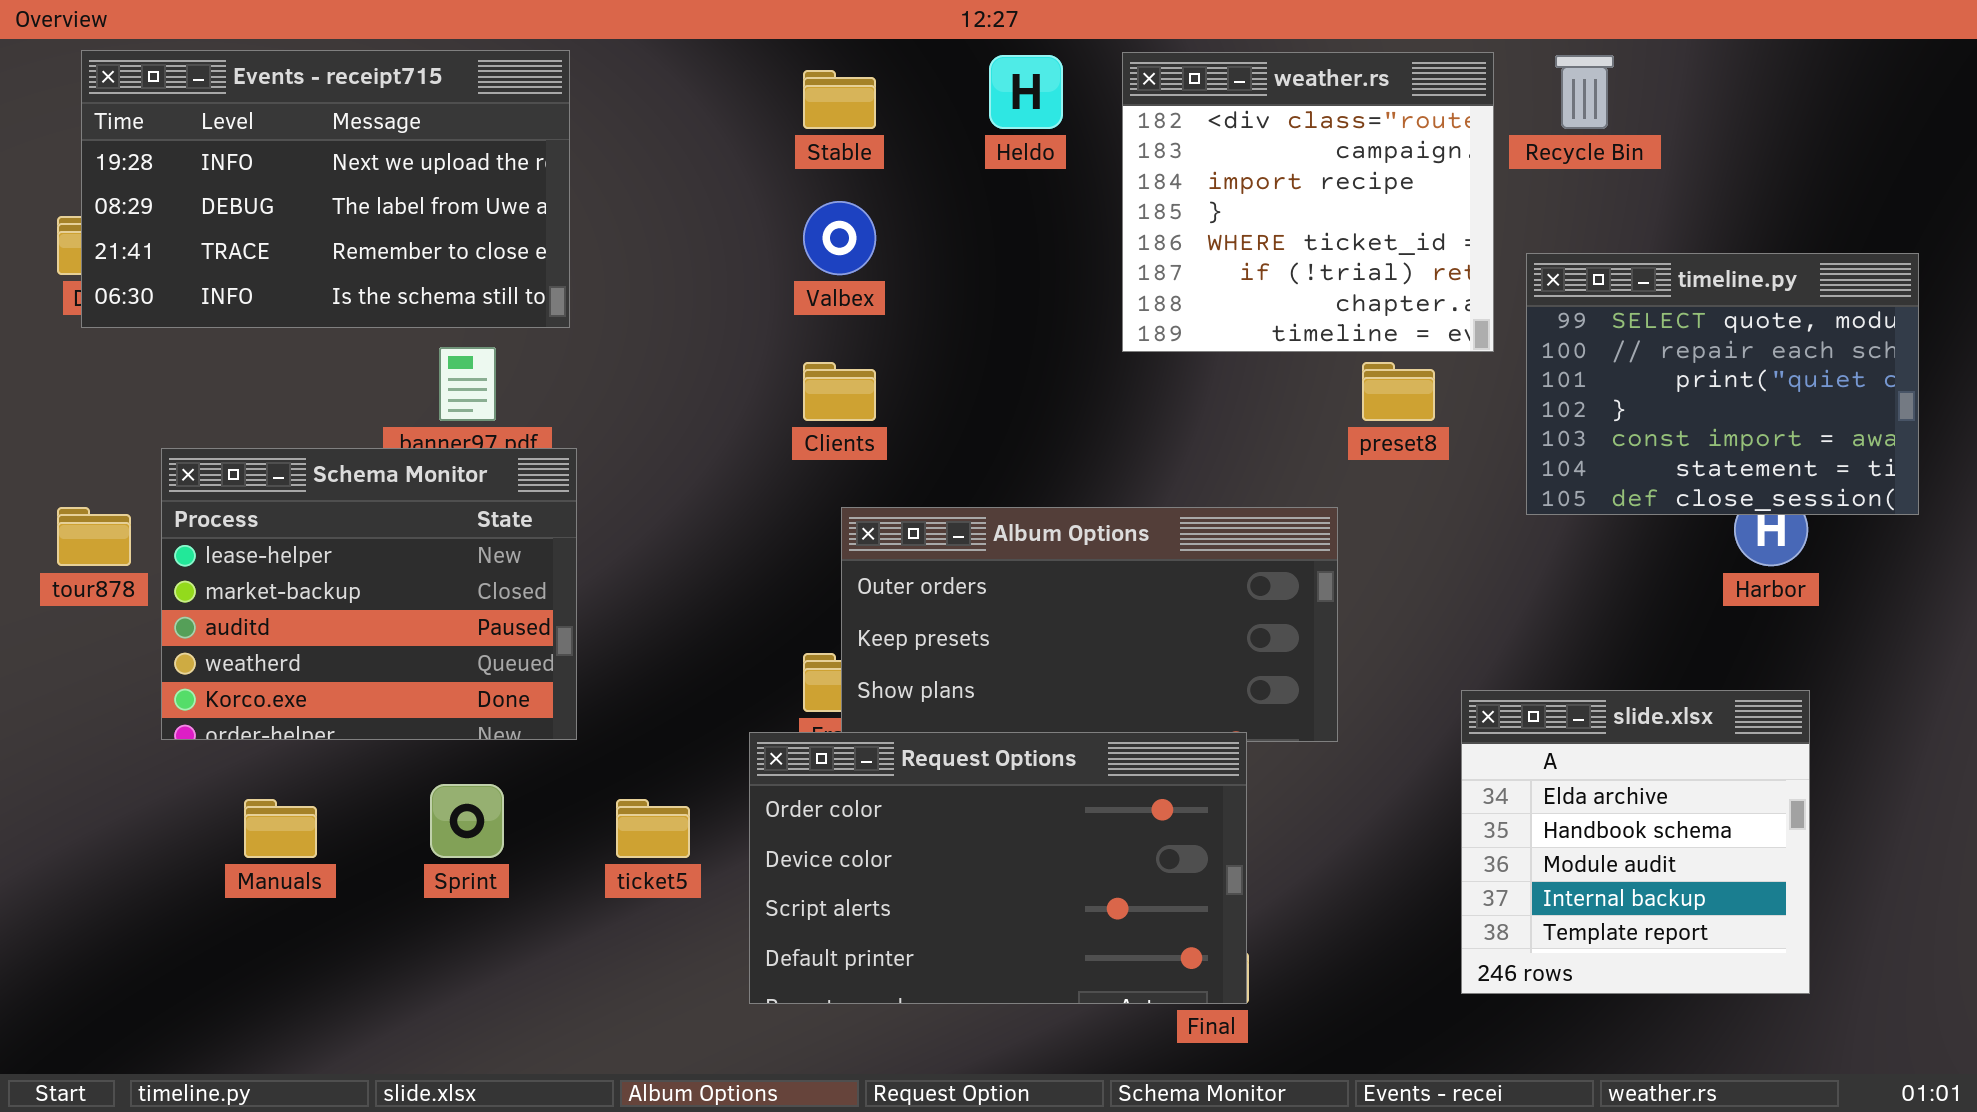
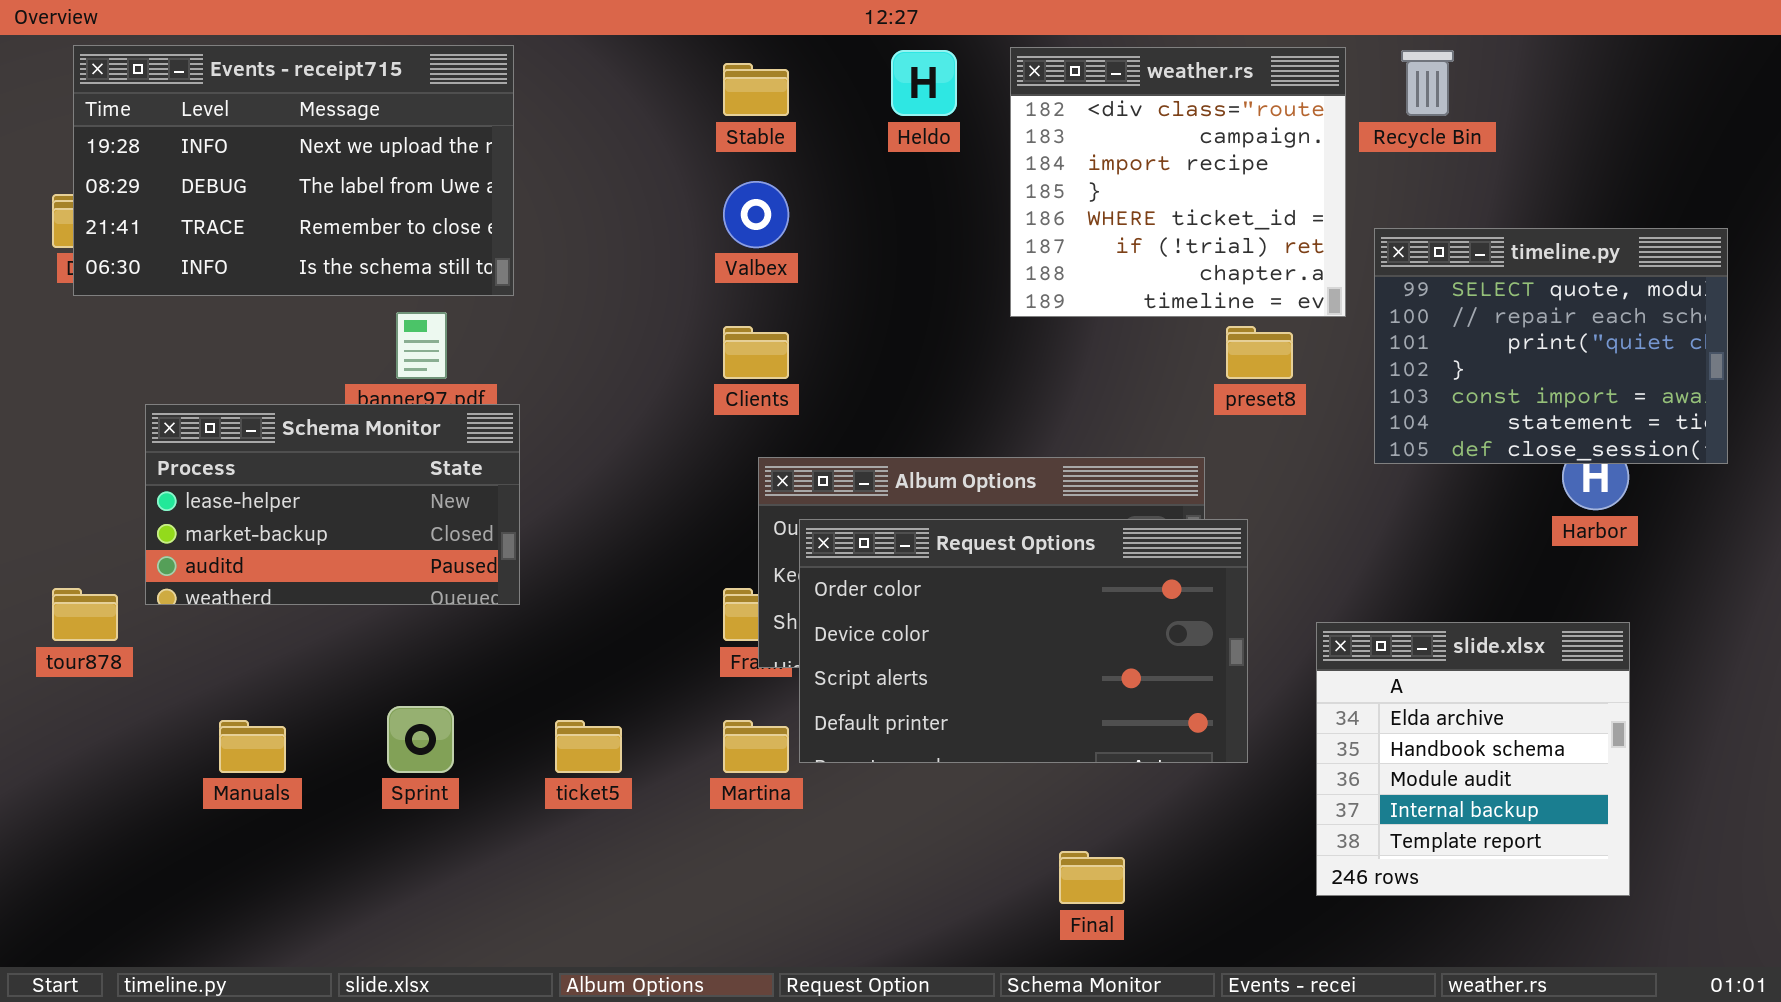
Schema Monitor: [161,448,577,740] -> [145,404,520,605], resized
tour878: [57,507,131,566] -> [52,588,118,641], moved
Request Options: [749,732,1247,1004] -> [799,519,1248,763], moved

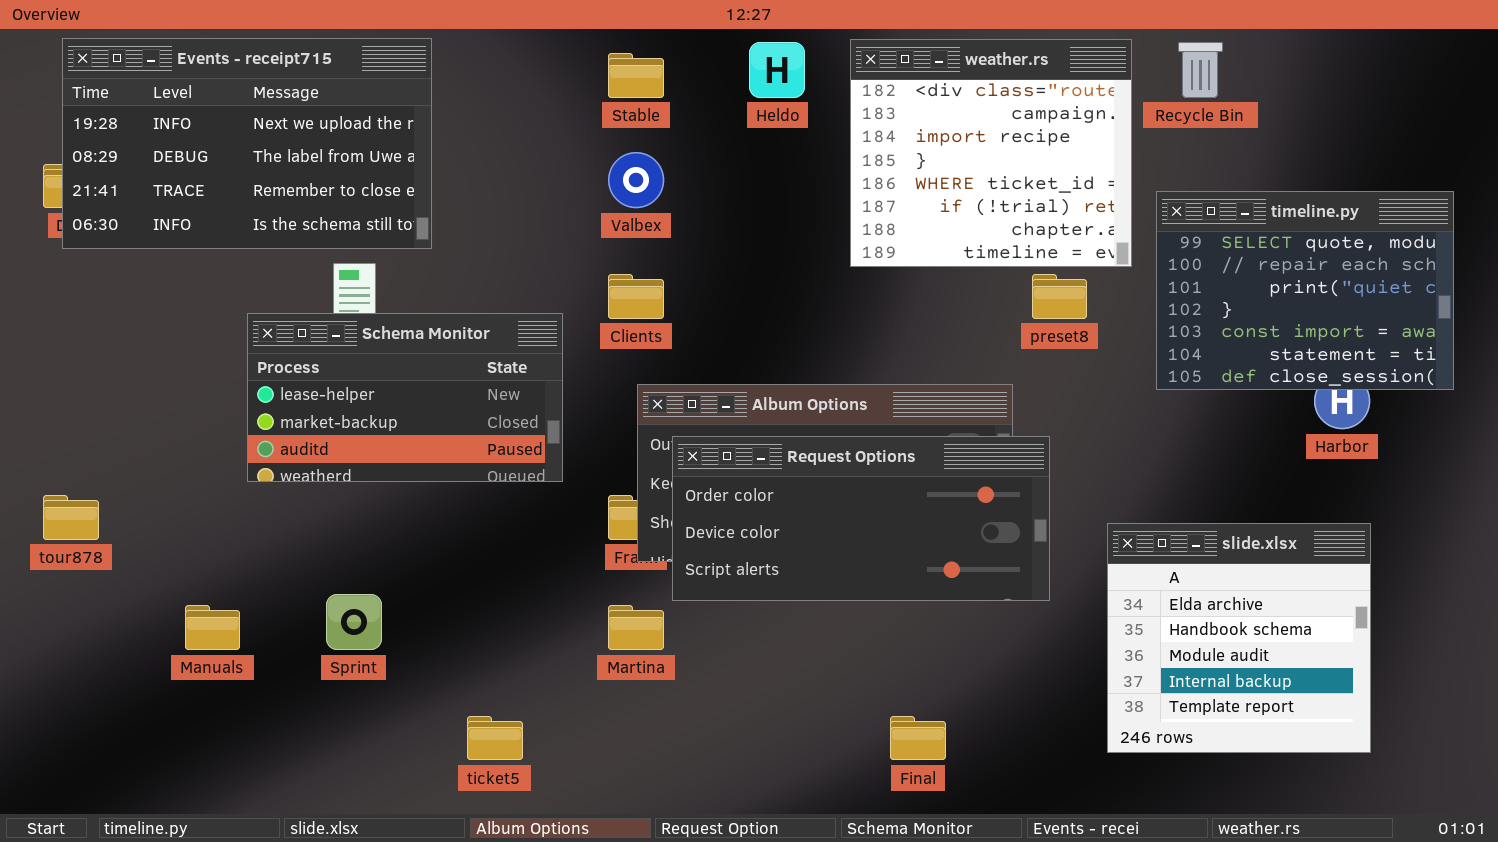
Schema Monitor: [145,404,520,605] -> [247,313,563,482], moved
Request Options: [799,519,1248,763] -> [672,436,1050,601], resized
ticket5: [555,720,622,773] -> [467,716,523,760], moved

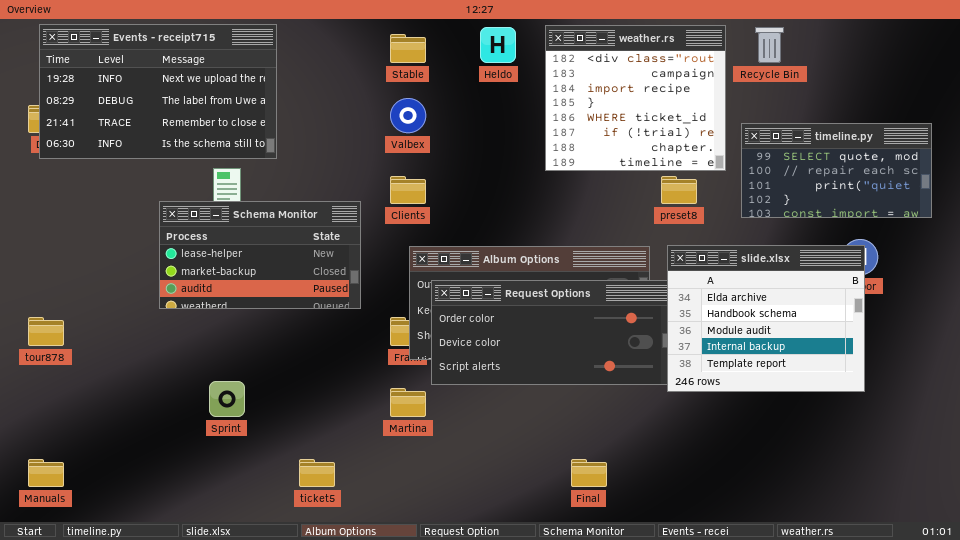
timeline.py: [1156,191,1454,390] -> [741,123,932,218], resized
slide.xlsx: [1107,523,1371,753] -> [667,245,865,392], moved, resized
Manuals: [185,605,240,650] -> [28,459,64,487], moved

